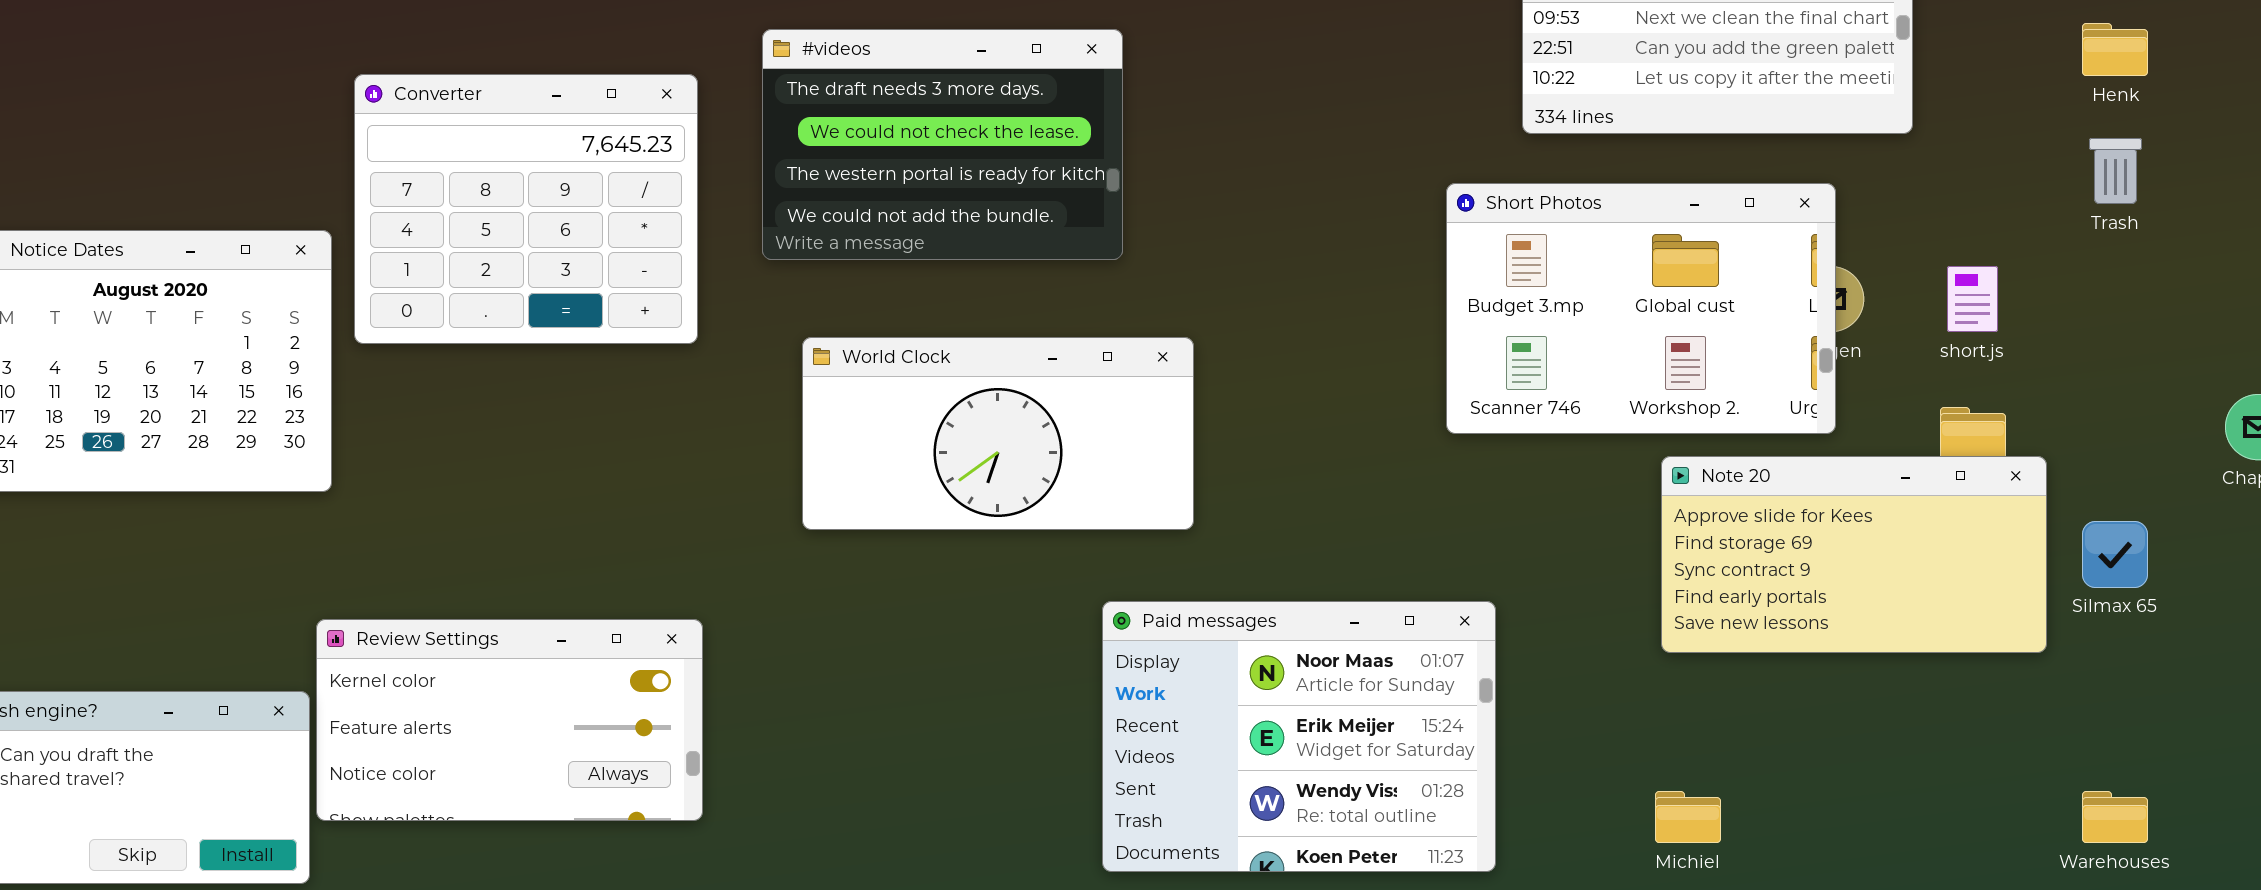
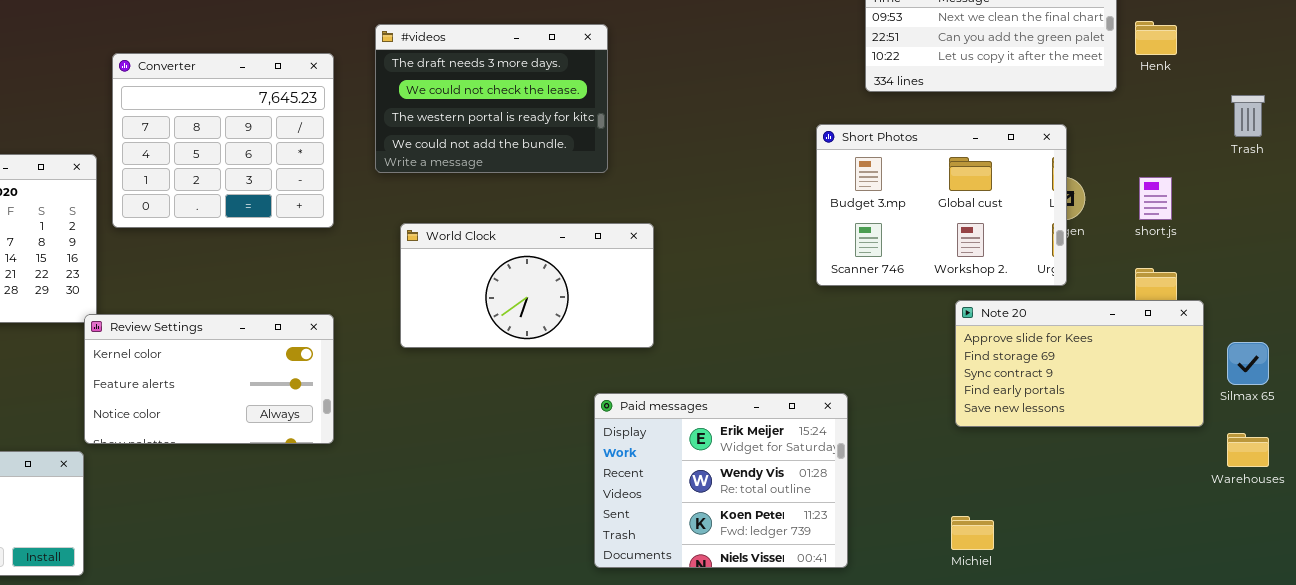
Henk: [2082,23,2148,76] -> [1135,21,1177,55], moved
Paid messages: [1102,601,1496,872] -> [594,393,848,568], scrolled down 1 row
Review Settings: [316,619,703,821] -> [84,314,334,444], moved
Warehouses: [2082,791,2148,843] -> [1227,433,1269,467], moved

